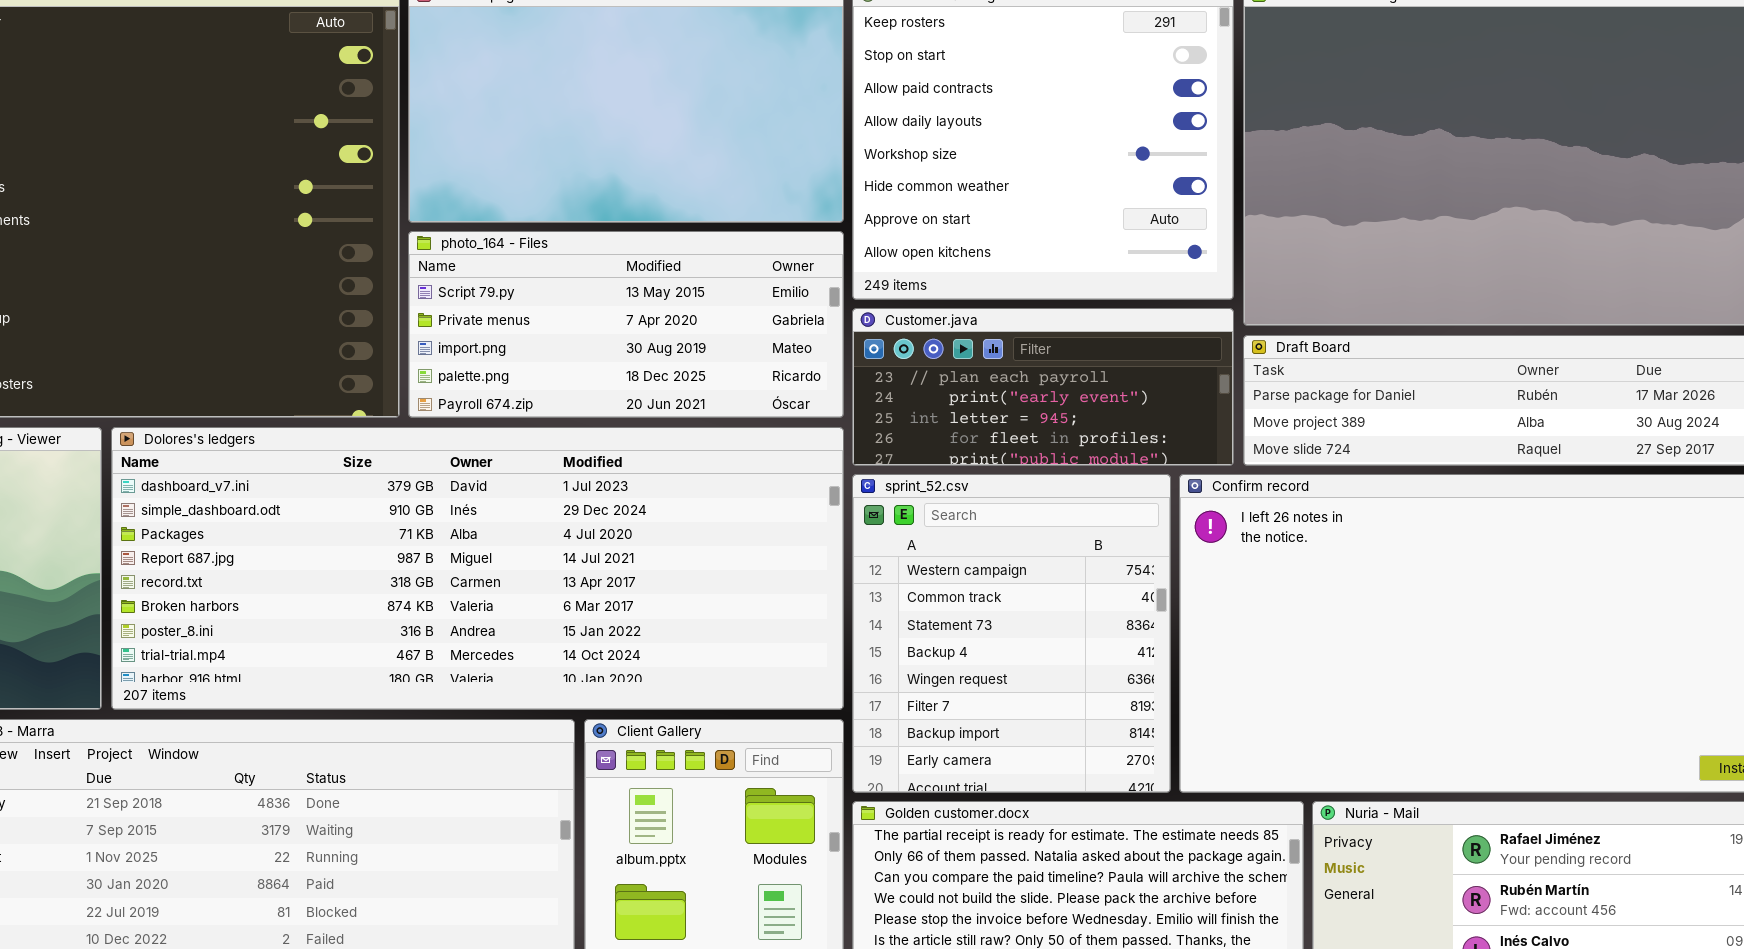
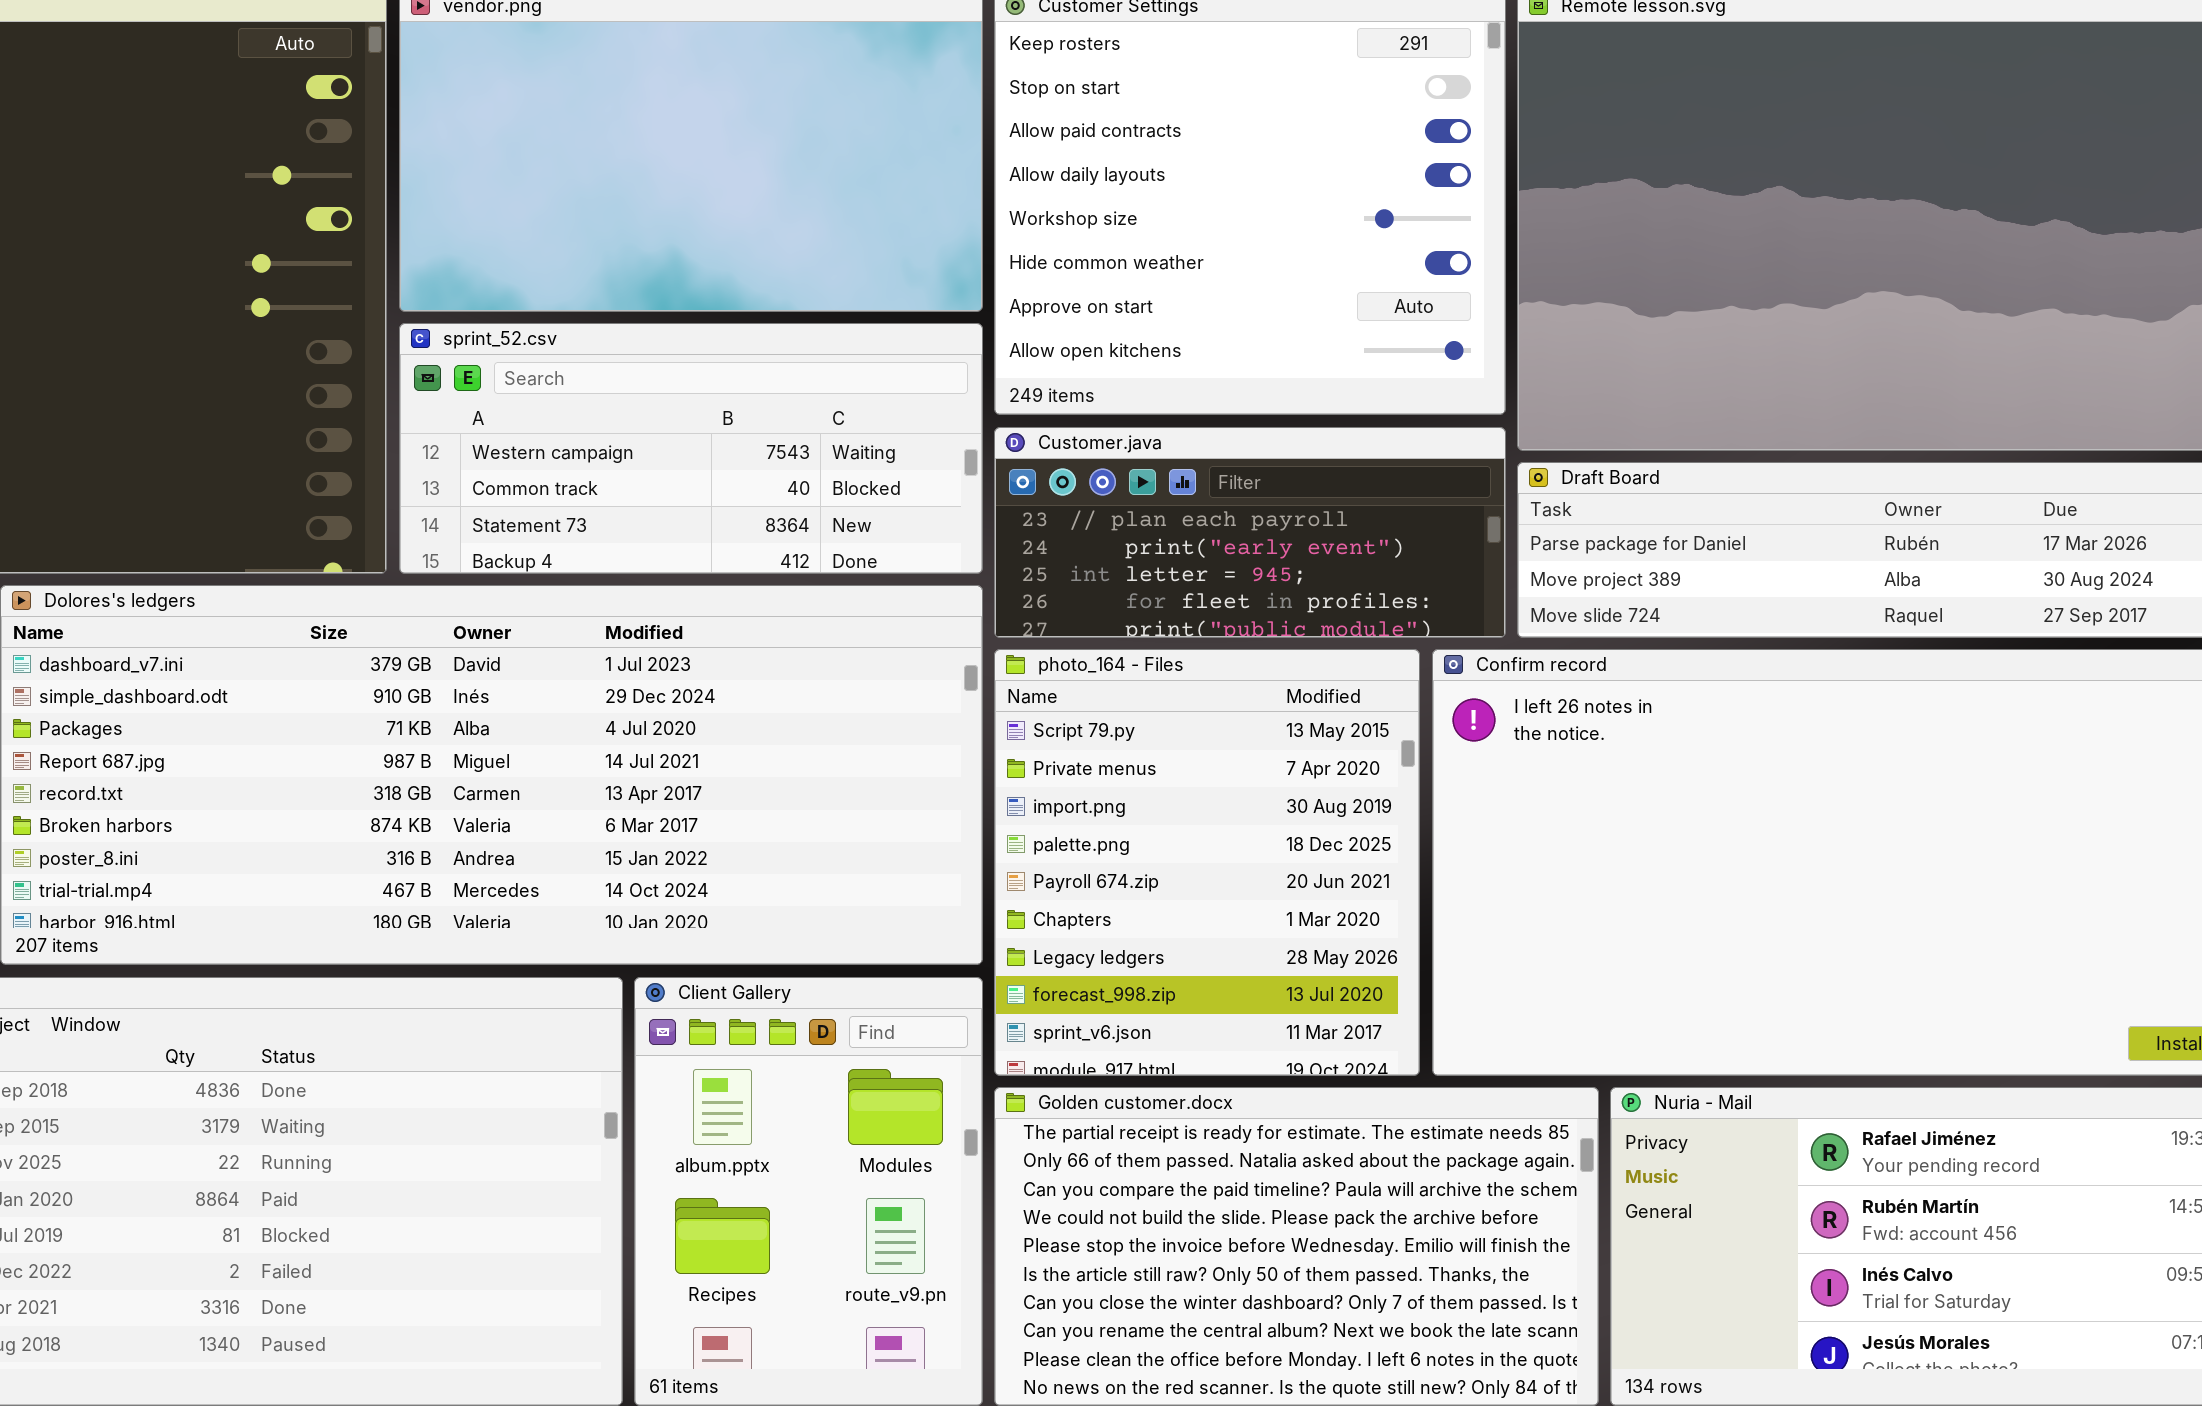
photo_164 - Files: [408,231,844,418] -> [994,649,1420,1076], moved, resized
sprint_52.csv: [852,474,1171,793] -> [399,323,983,574], moved, resized

